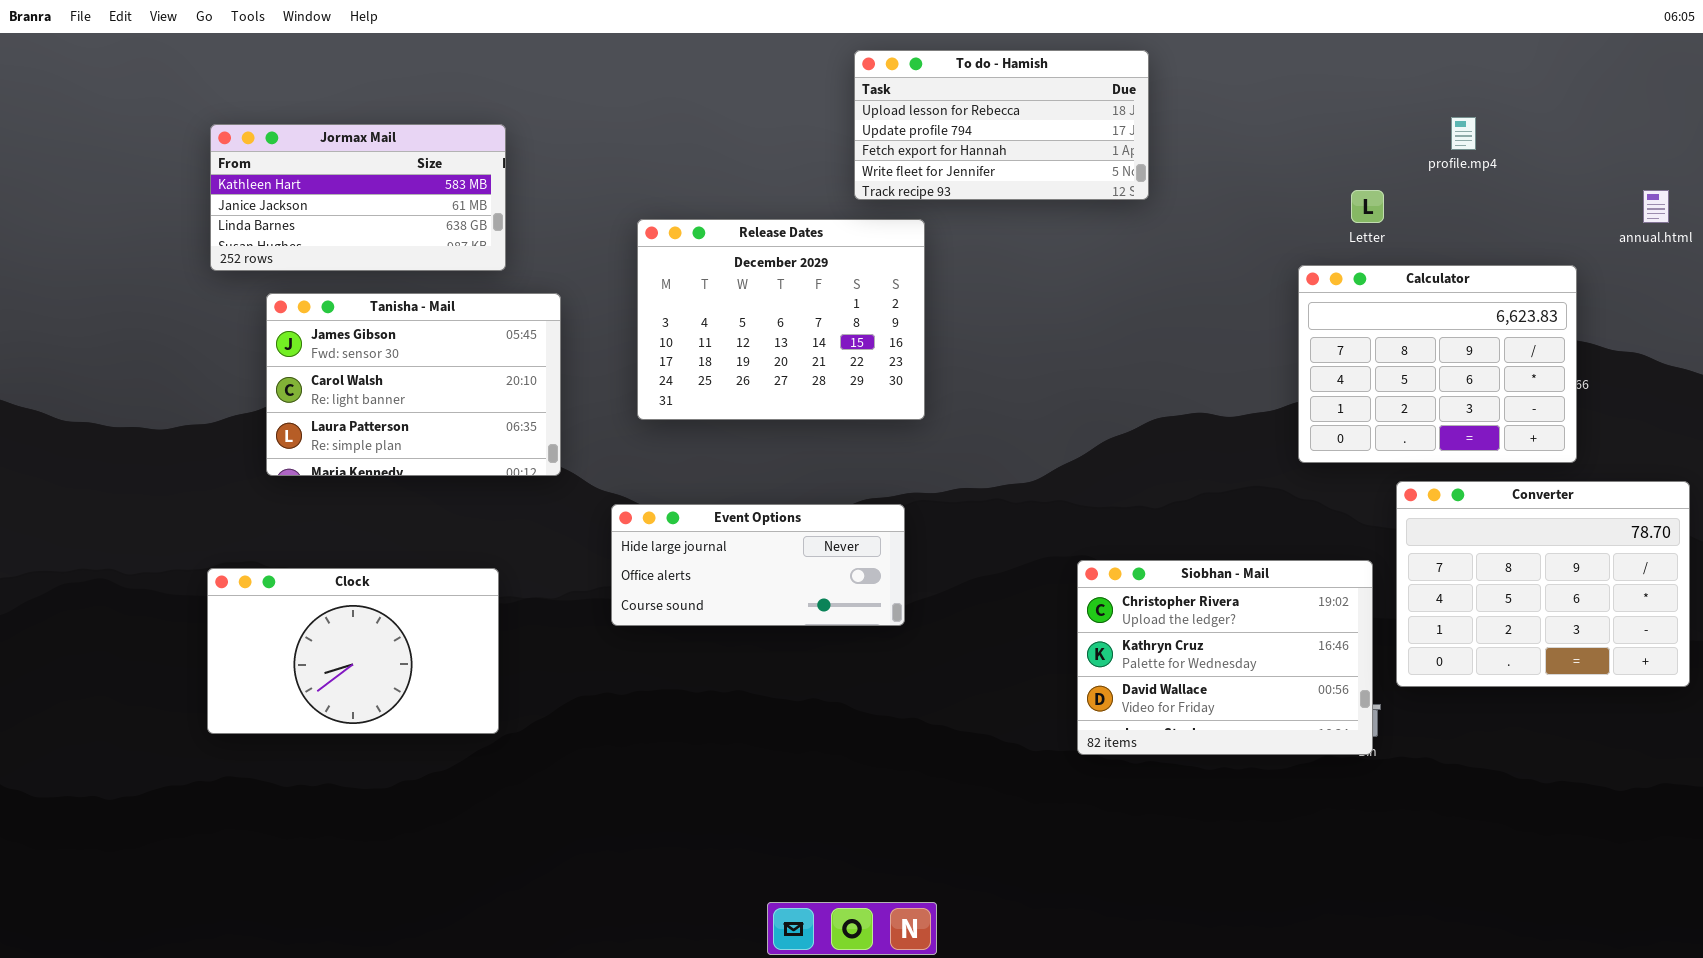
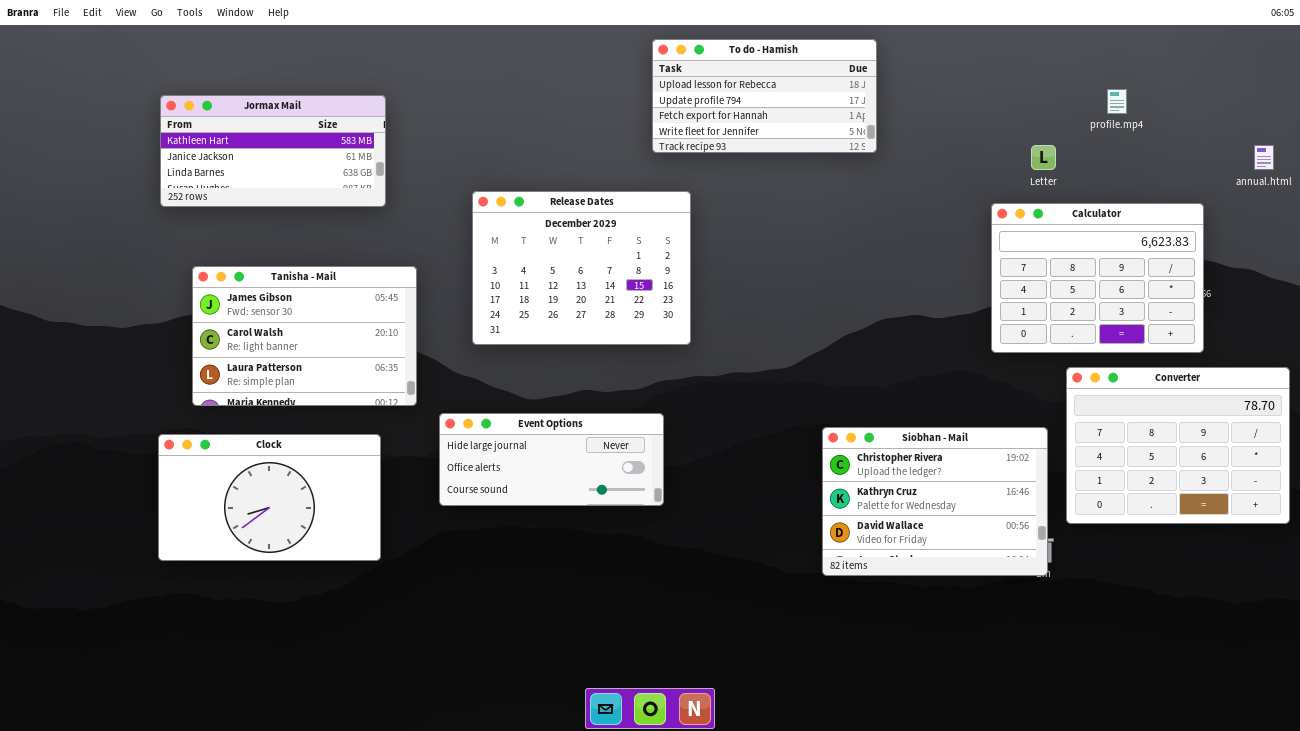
Release Dates: [637,219,925,420] -> [472,191,691,345], moved
Tanisha - Mail: [266,293,561,476] -> [192,266,417,406], moved
Event Options: [611,504,905,626] -> [439,413,664,506], moved

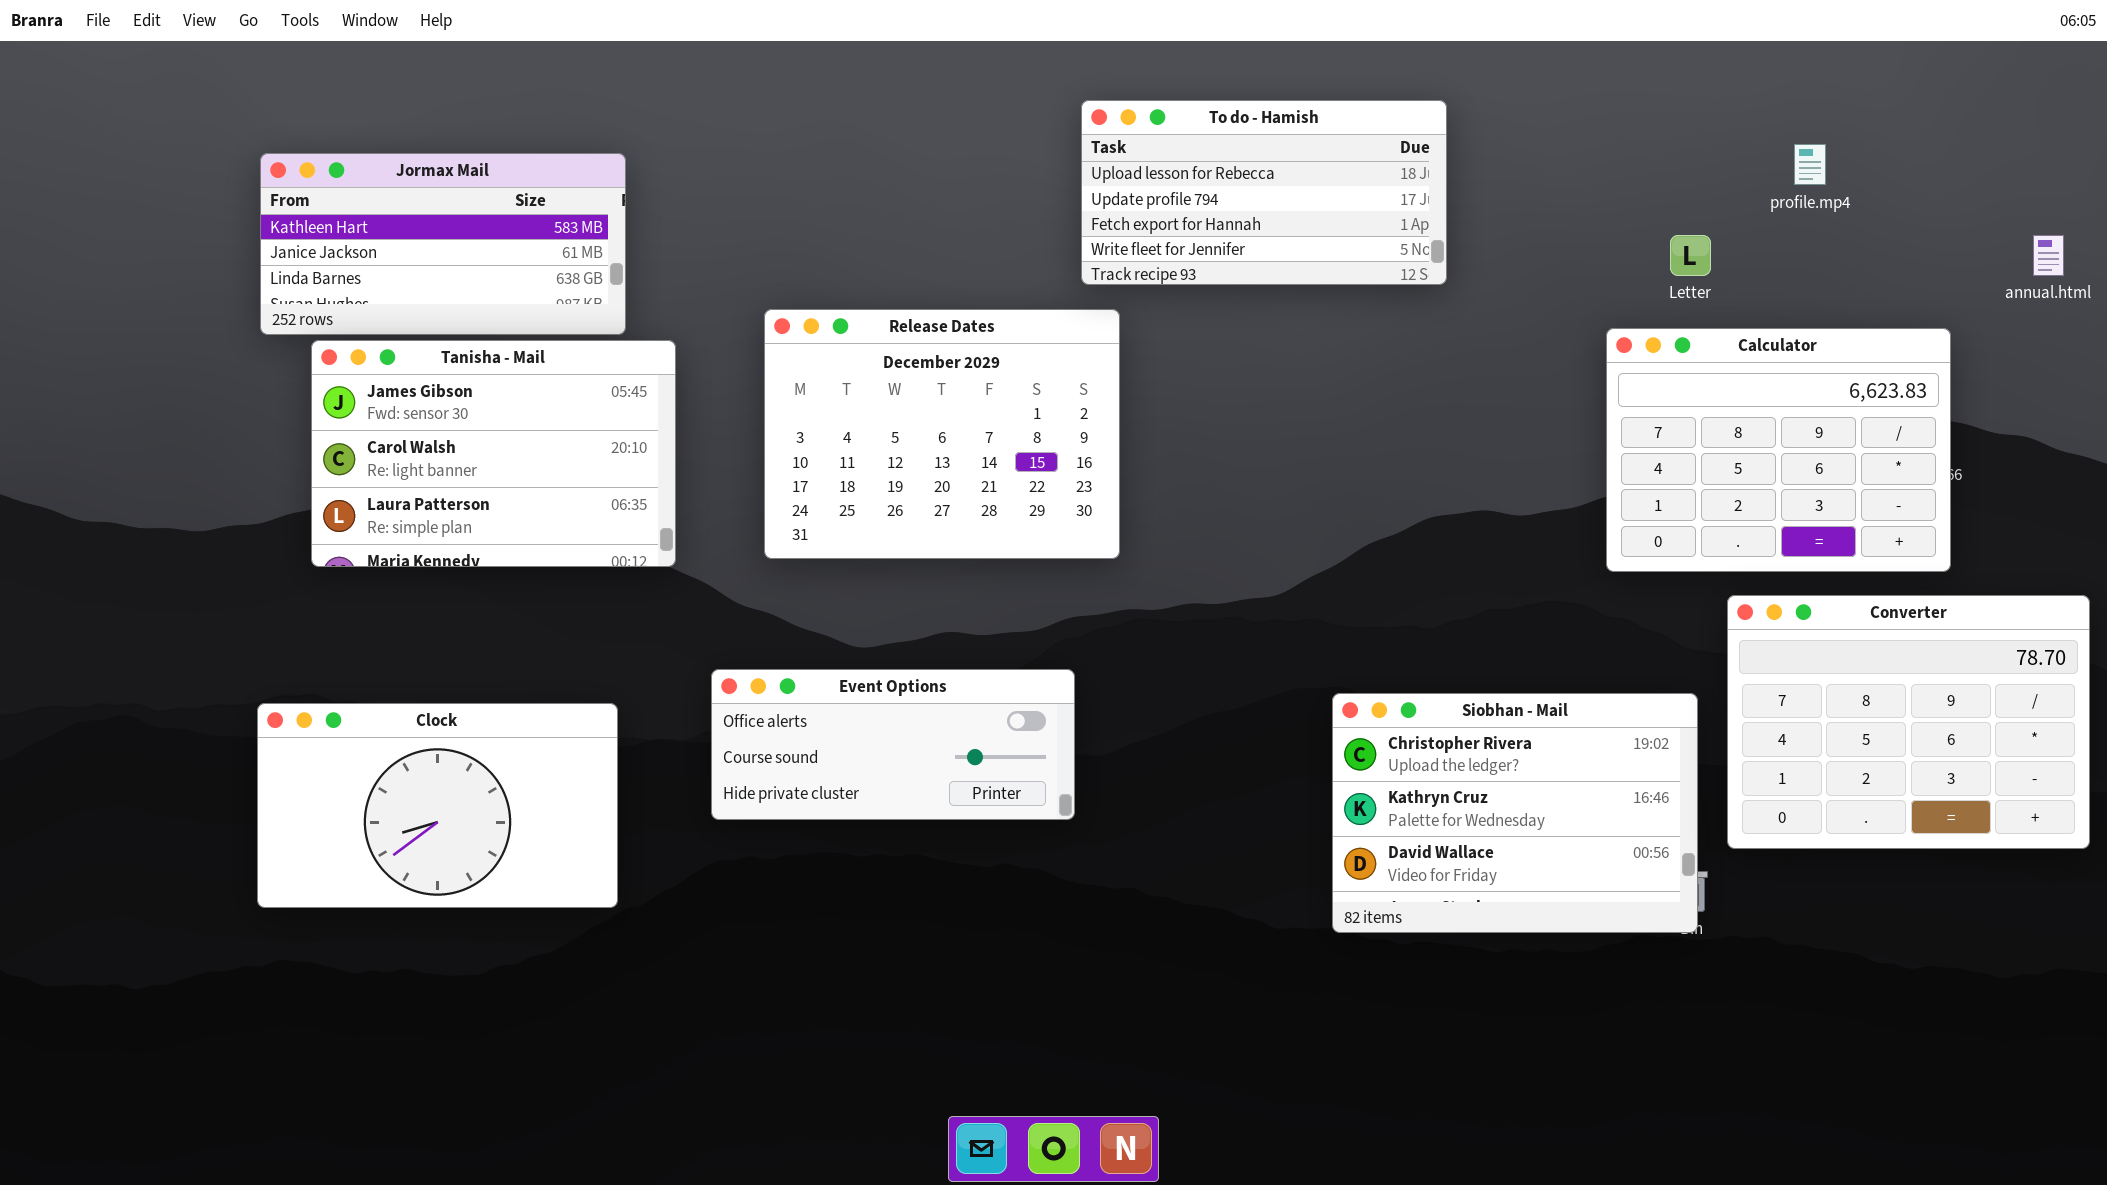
To do - Hamish: [652,39,877,153] -> [1081,100,1447,285], moved
Tanisha - Mail: [192,266,417,406] -> [311,340,676,567], moved
Event Options: [439,413,664,506] -> [711,669,1075,820], scrolled down 1 row

